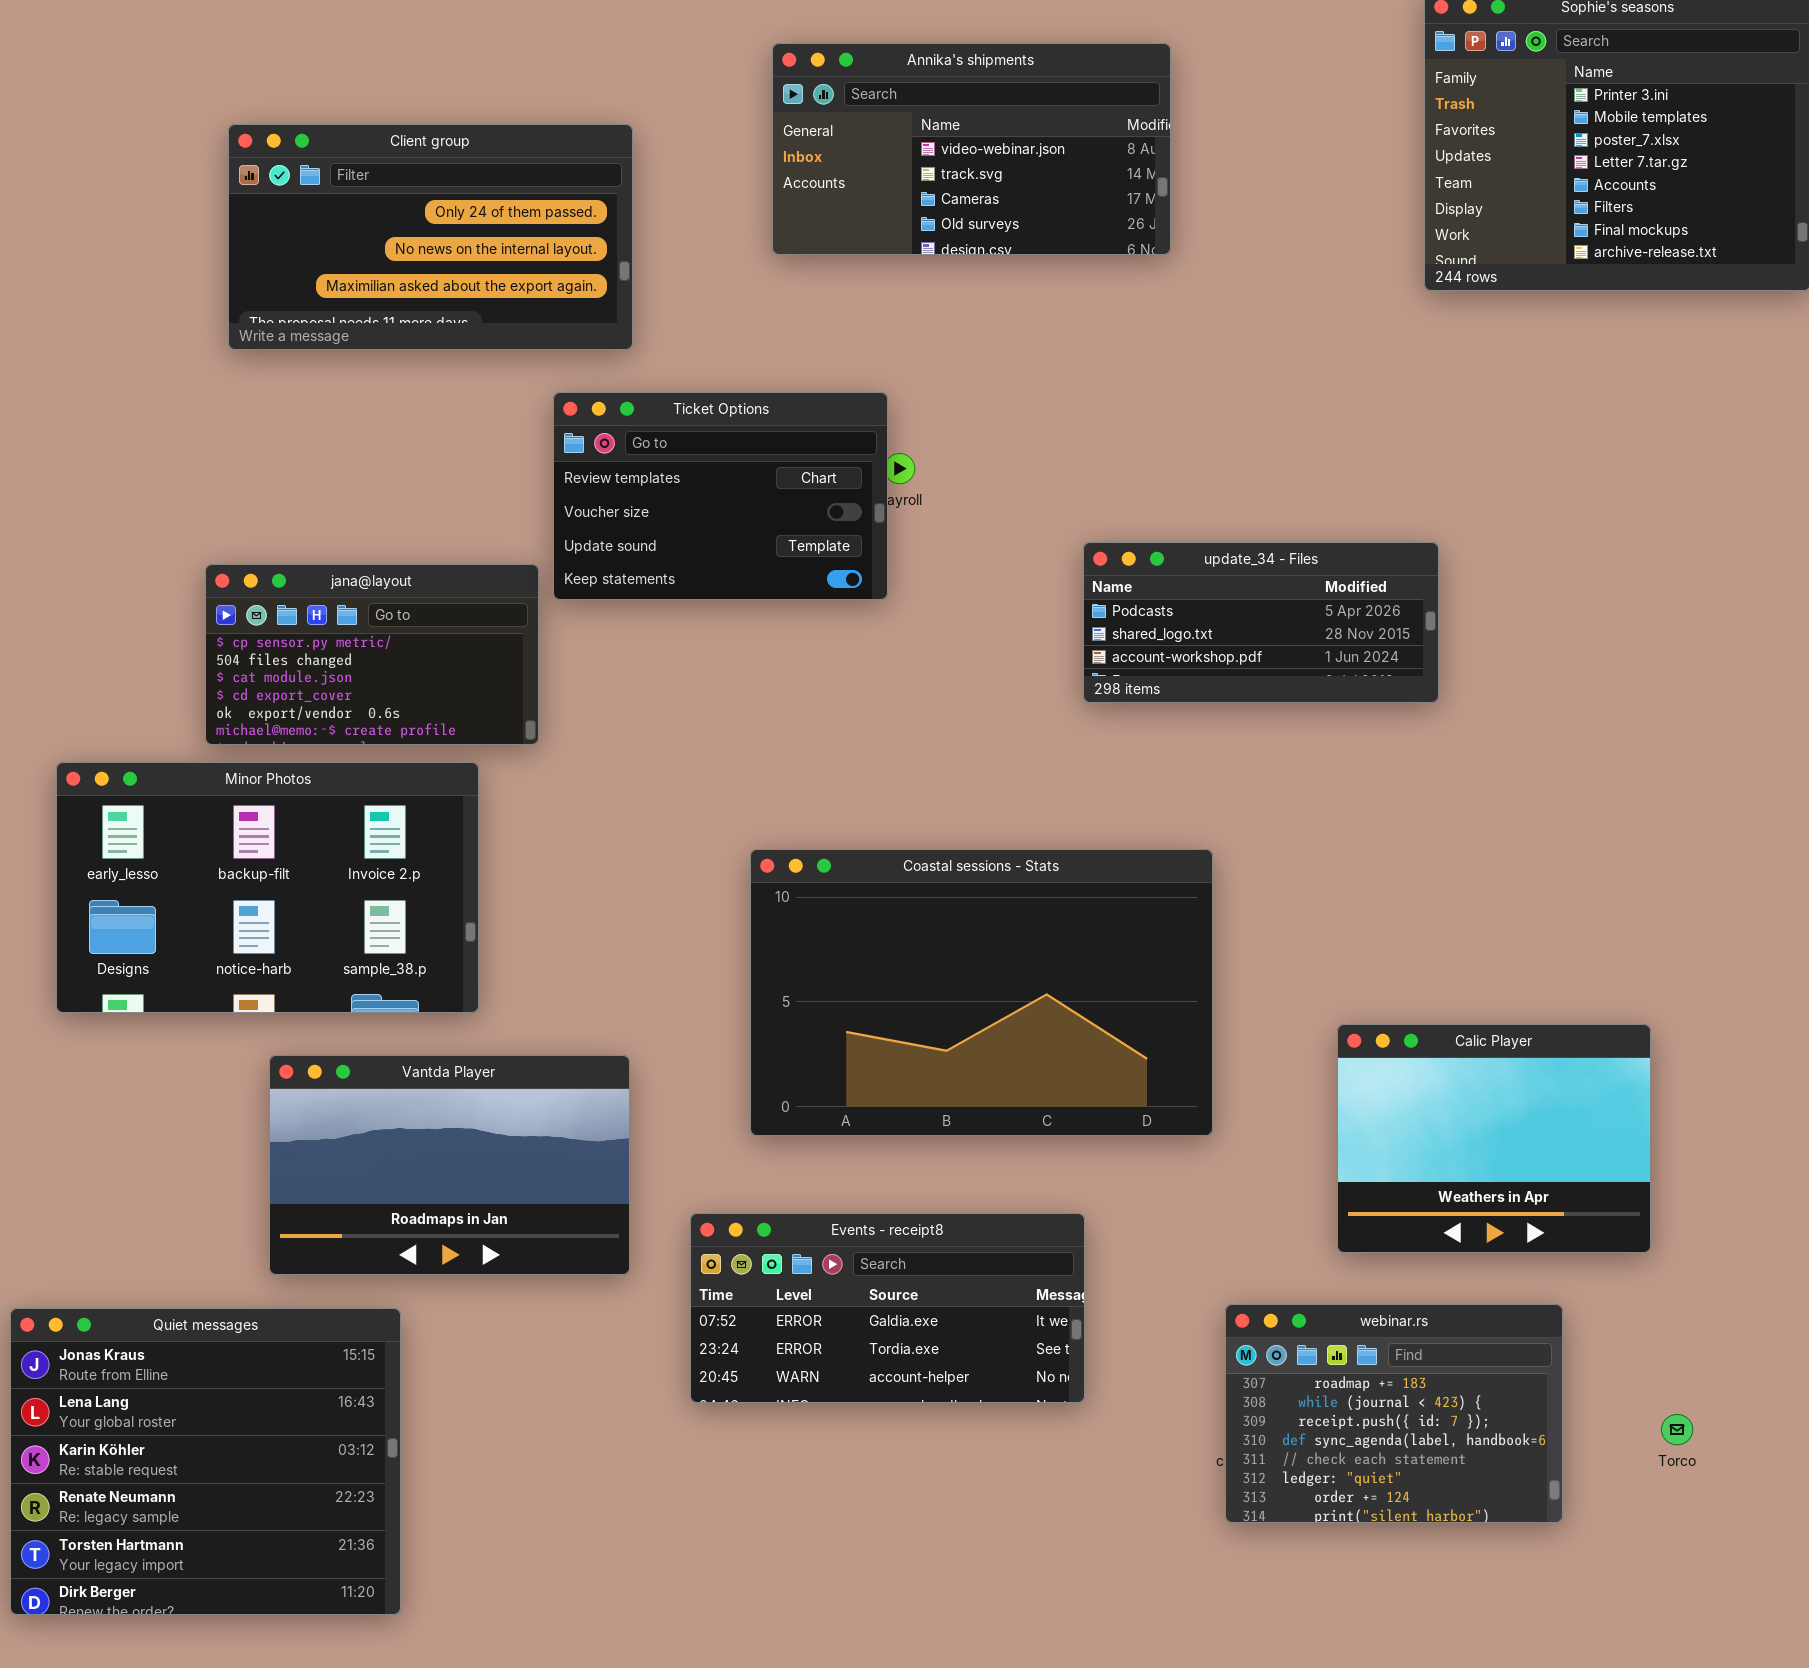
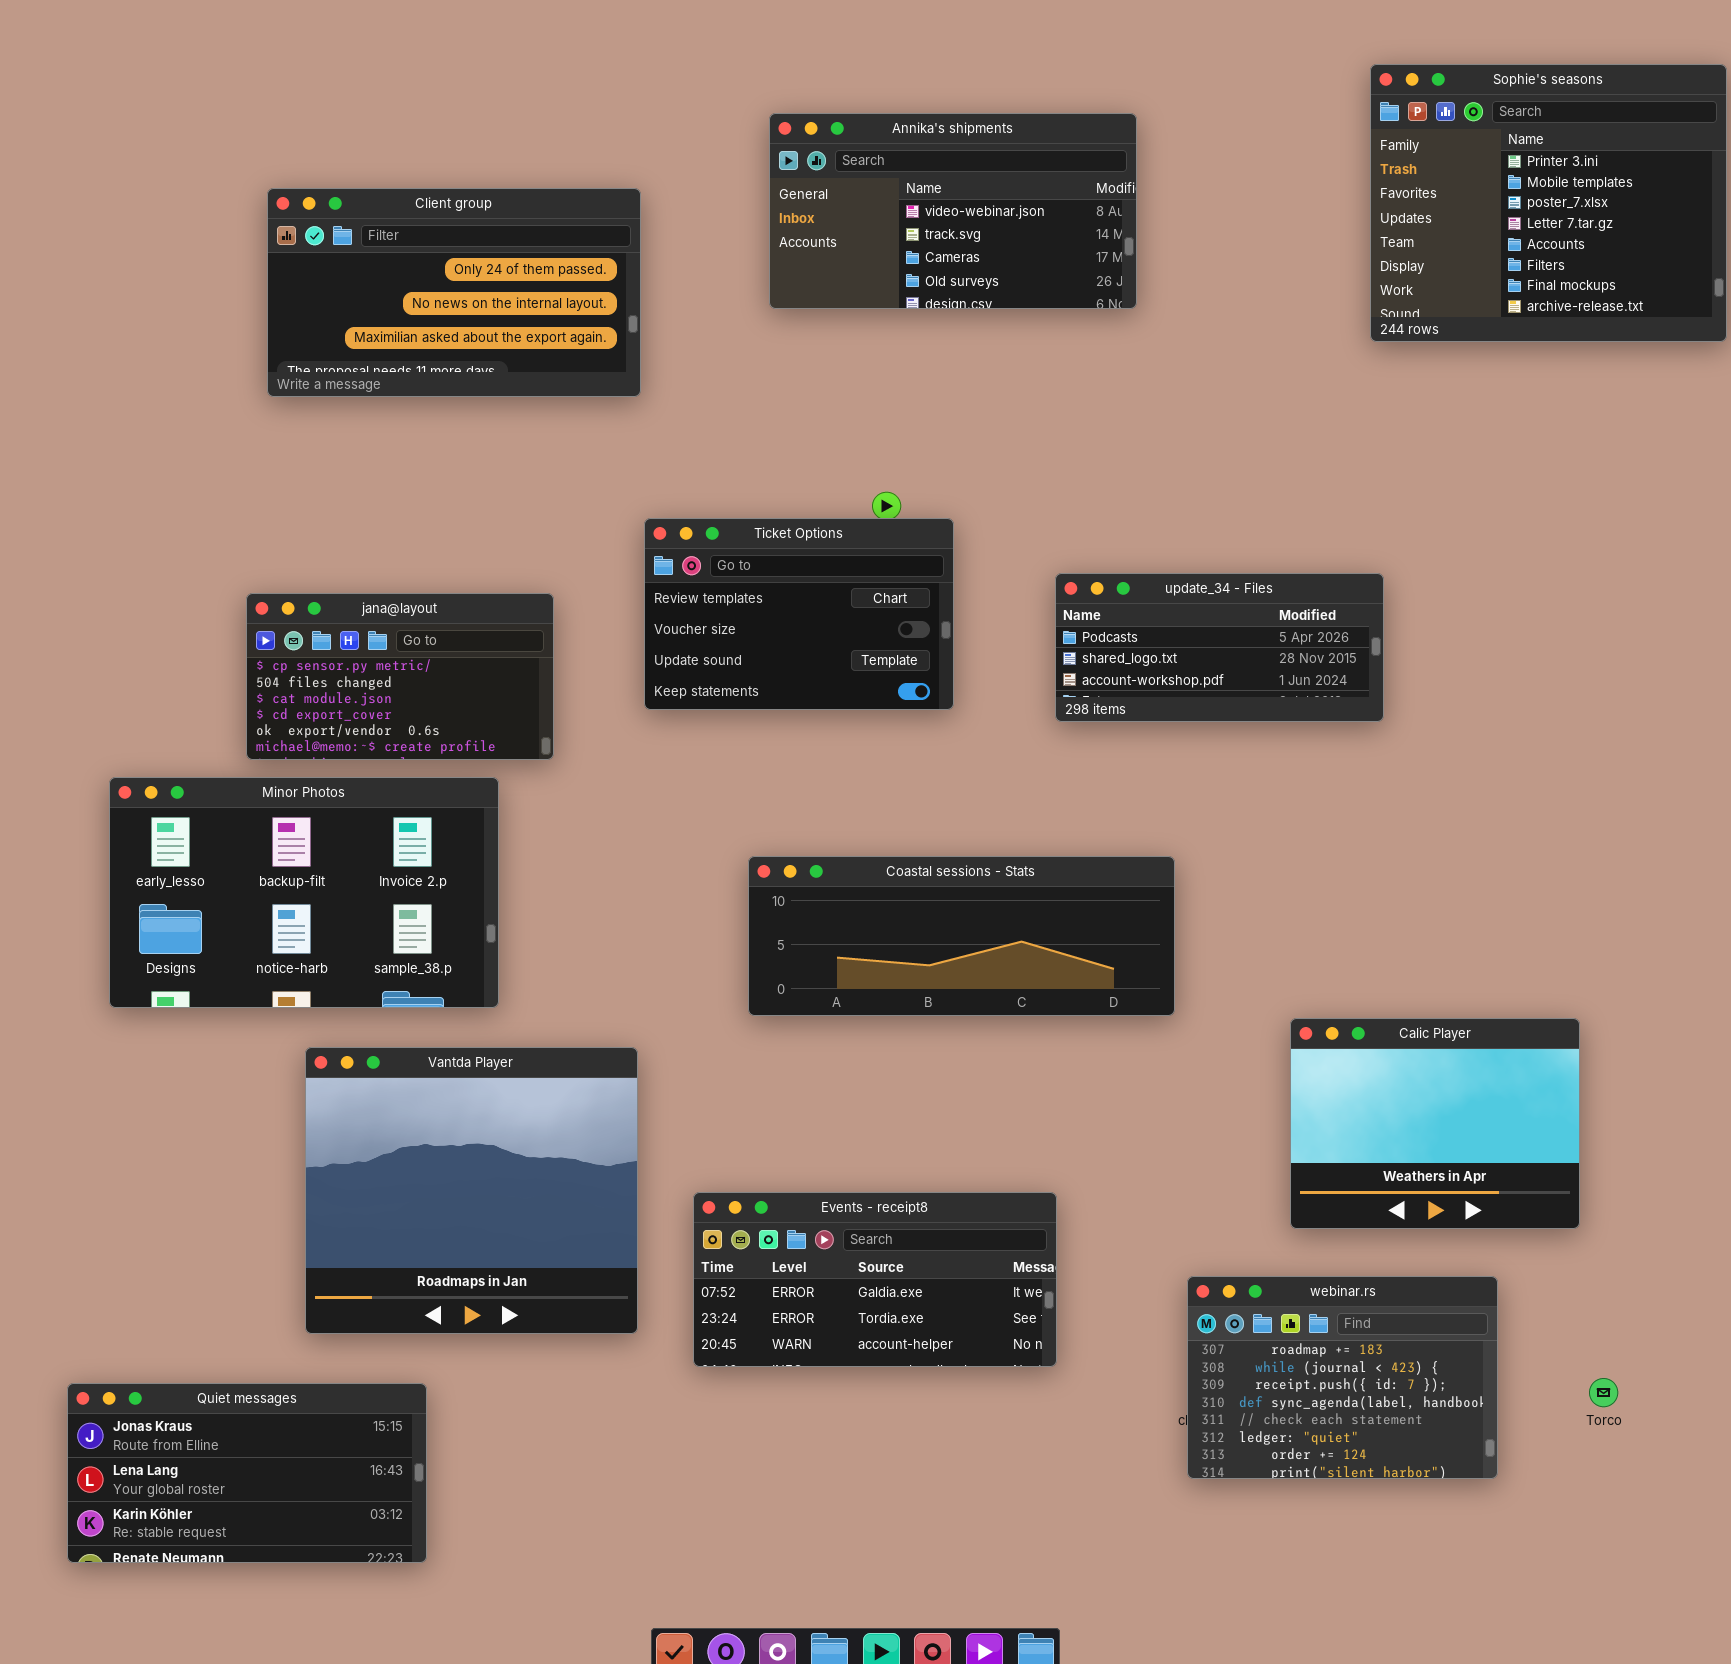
Ticket Options: [553,392,888,600] -> [644,518,954,710], moved
Coastal sessions - Stats: [750,849,1213,1136] -> [748,856,1175,1016], resized
Vantda Player: [269,1055,630,1275] -> [305,1047,638,1334], resized
Quiet messages: [10,1308,401,1615] -> [67,1383,427,1563], resized

